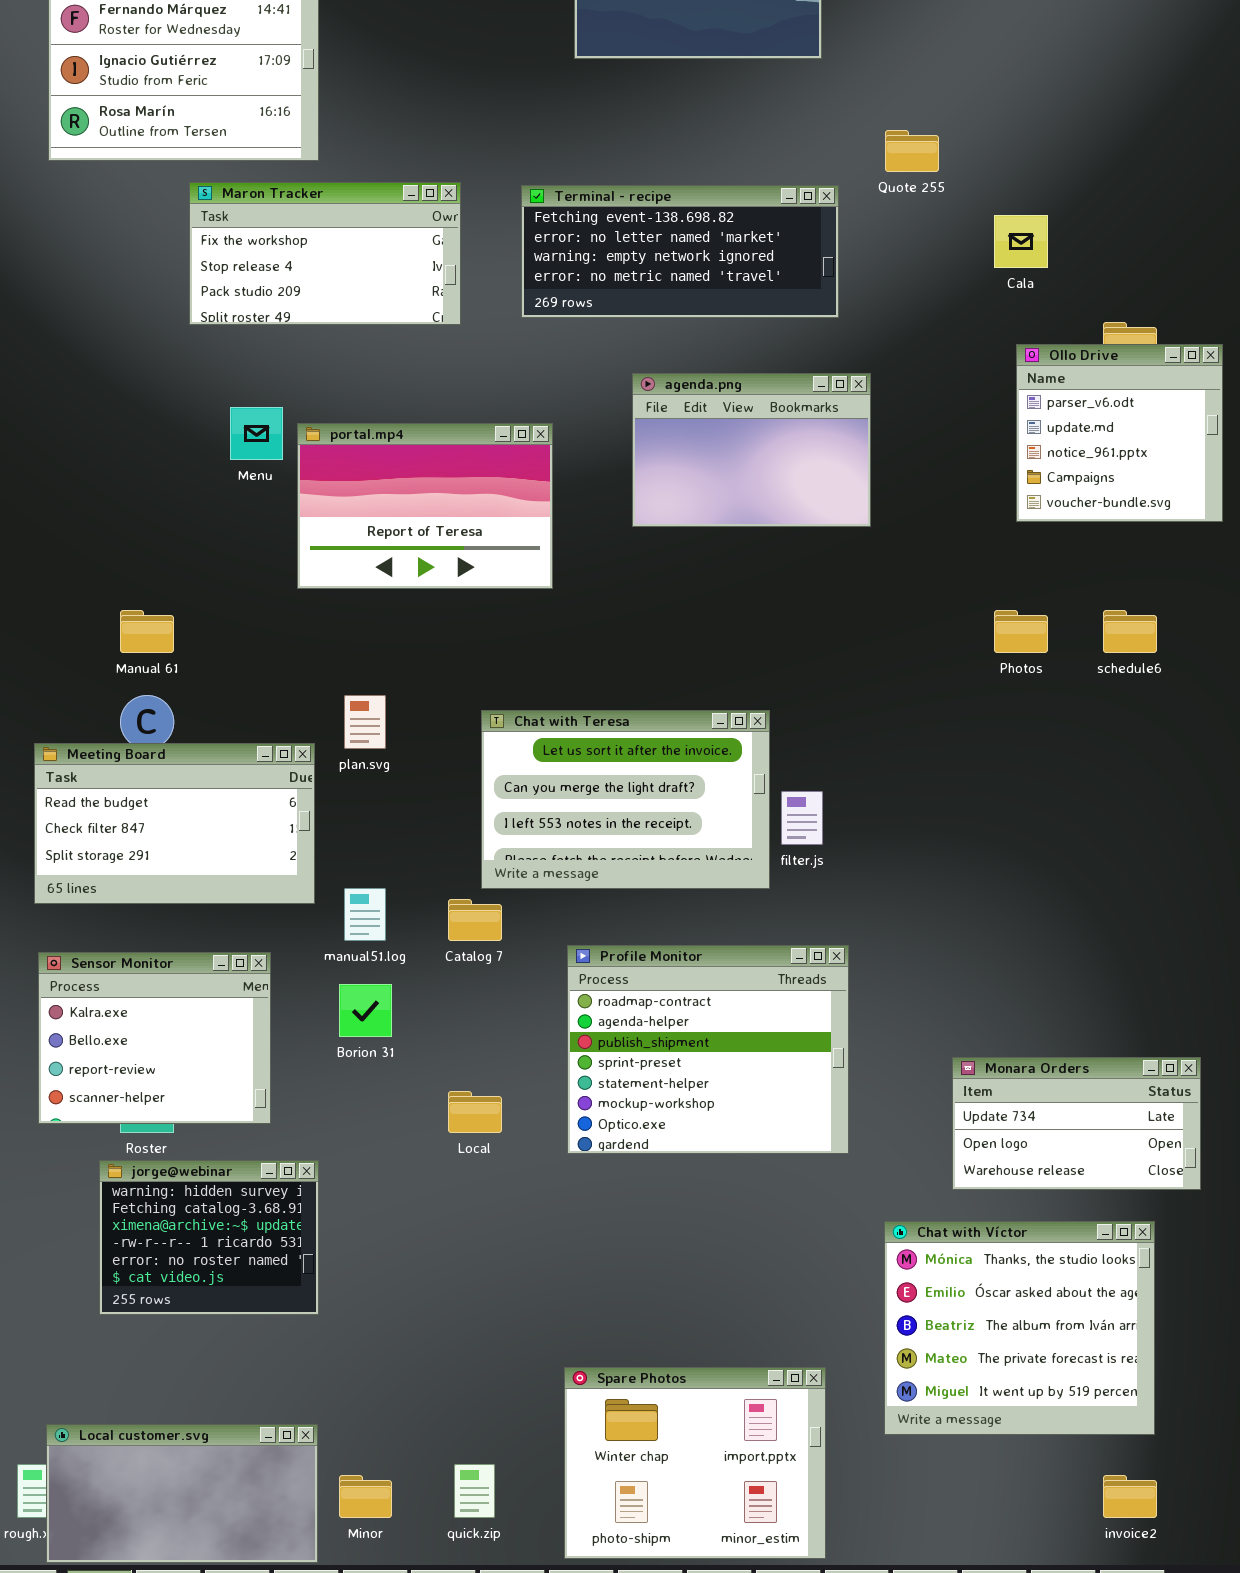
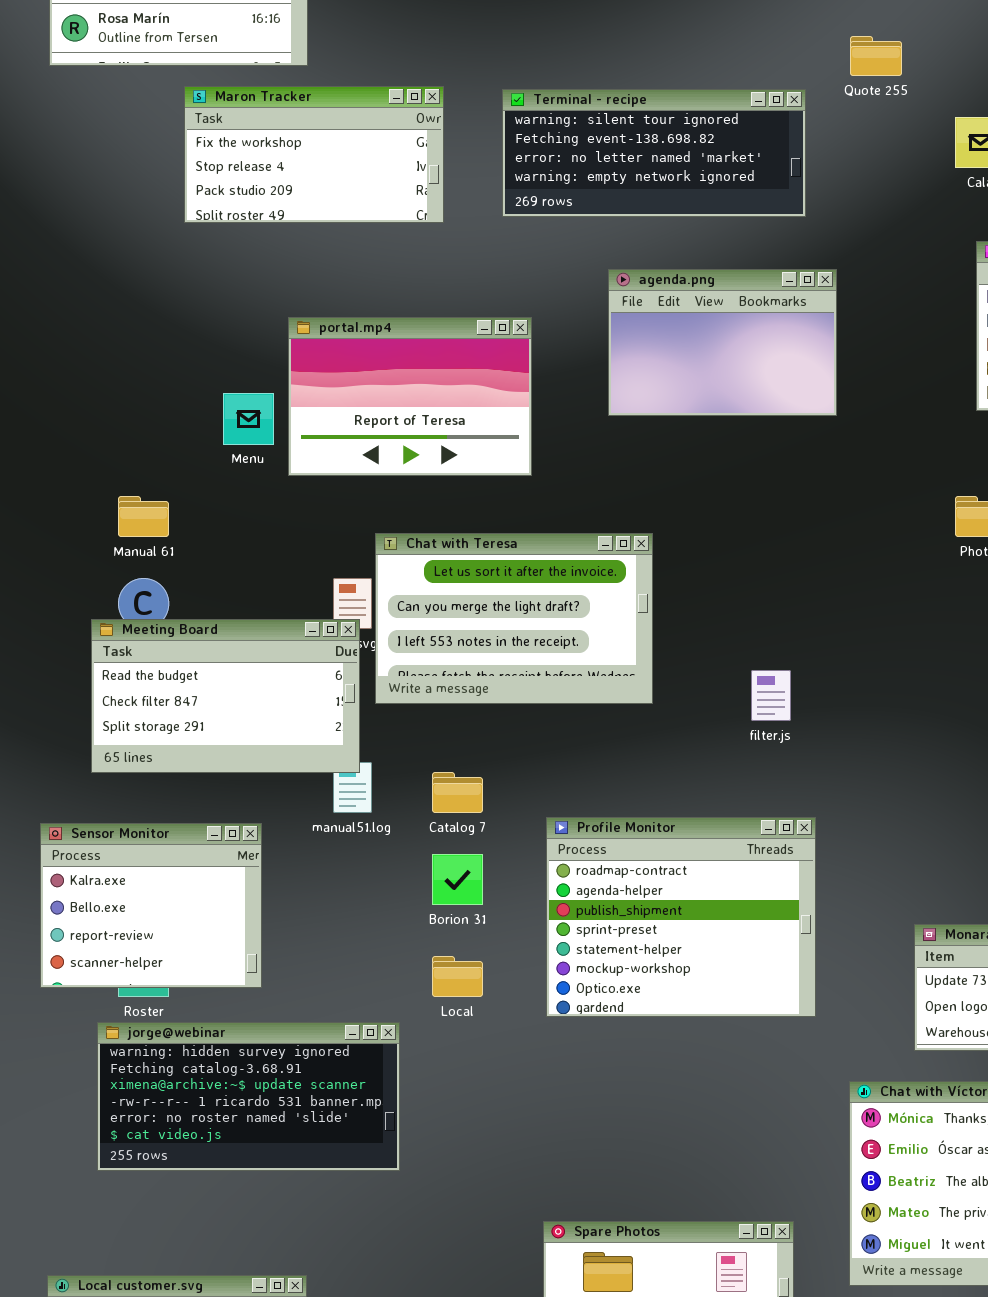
Terminal - recipe: [521,185,839,318] -> [502,89,806,217], scrolled up 1 row
Menu: [230,407,283,460] -> [223,393,274,445], moved
Chat with Teresa: [481,710,770,889] -> [375,533,653,704], moved
Meeting Board: [34,743,315,904] -> [91,619,360,773], moved
Borion 31: [339,984,392,1037] -> [432,854,483,905], moved
jorge@webinar: [99,1160,319,1315] -> [97,1022,400,1171], resized

